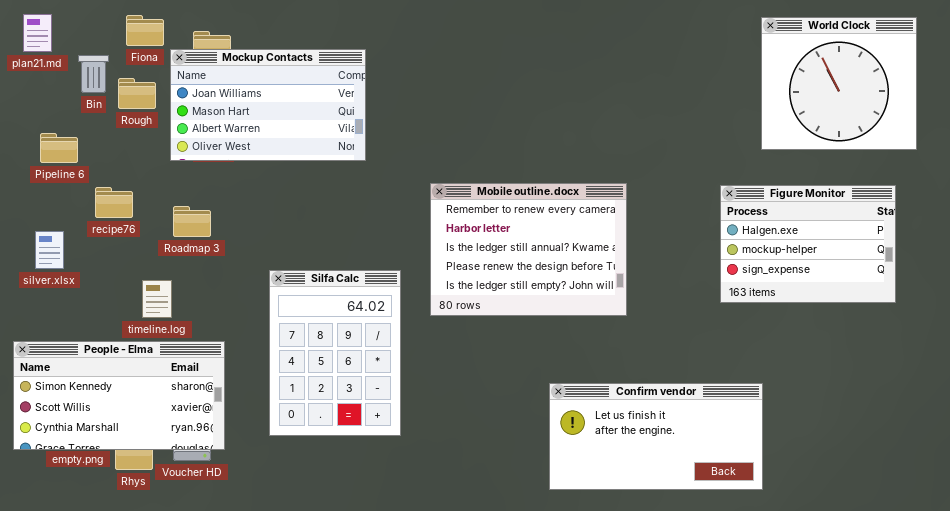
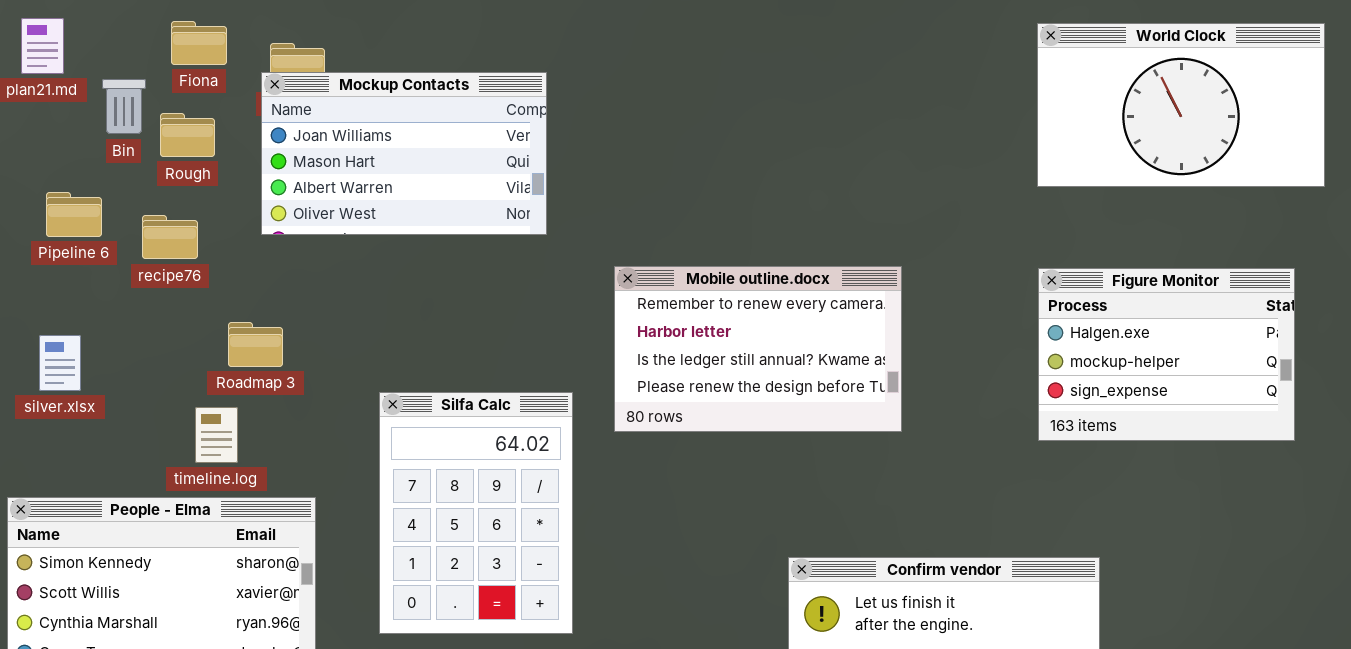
World Clock: [761,17,917,150] -> [1037,23,1325,187], resized
Mockup Contacts: [170,49,366,161] -> [261,72,547,235], moved
Mobile outline.docx: [430,183,627,316] -> [614,266,902,432], resized
recipe76: [95,187,133,218] -> [142,215,198,259], moved
Roadmap 3: [173,206,211,237] -> [228,322,283,367], moved

